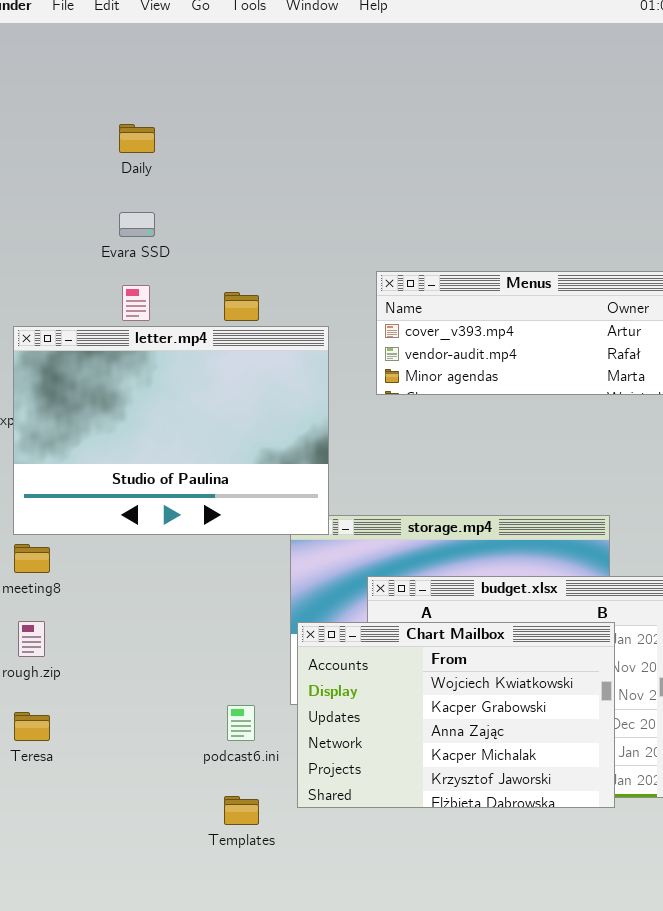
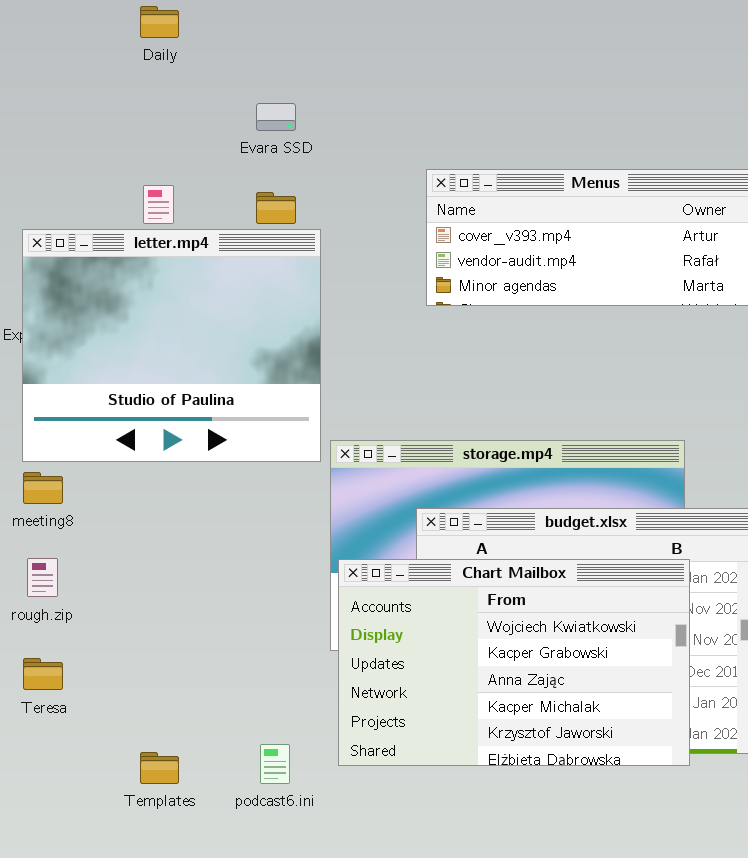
Evara SSD: [119,212,155,237] -> [256,103,296,131], moved
letter.mp4: [13,326,329,535] -> [22,229,321,462], resized
podcast6.ini: [227,705,255,741] -> [260,744,290,784], moved
Templates: [224,796,259,825] -> [140,752,179,784], moved

